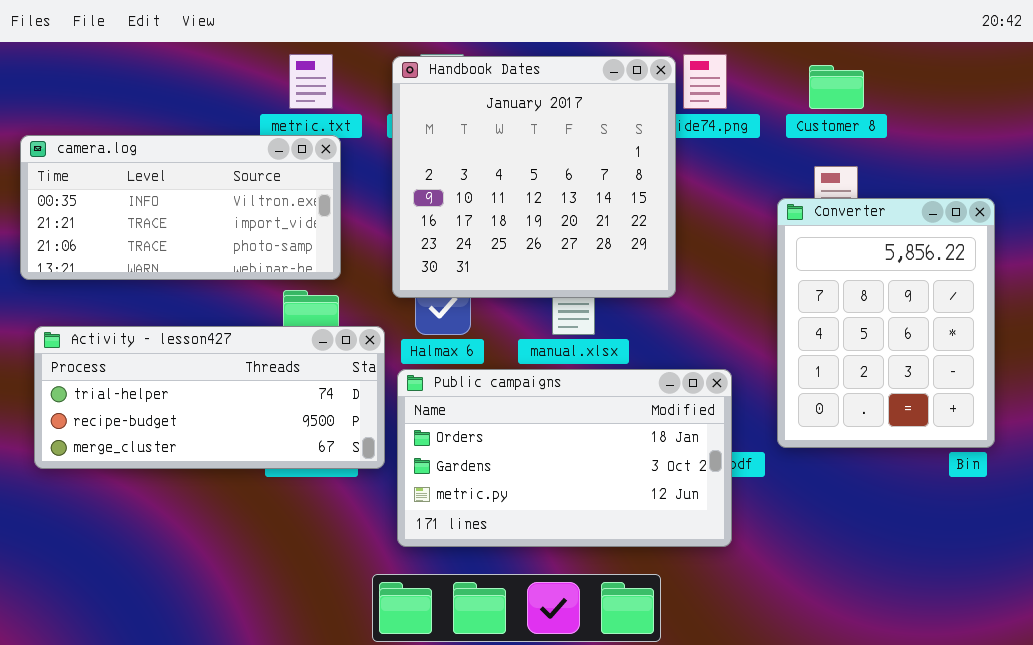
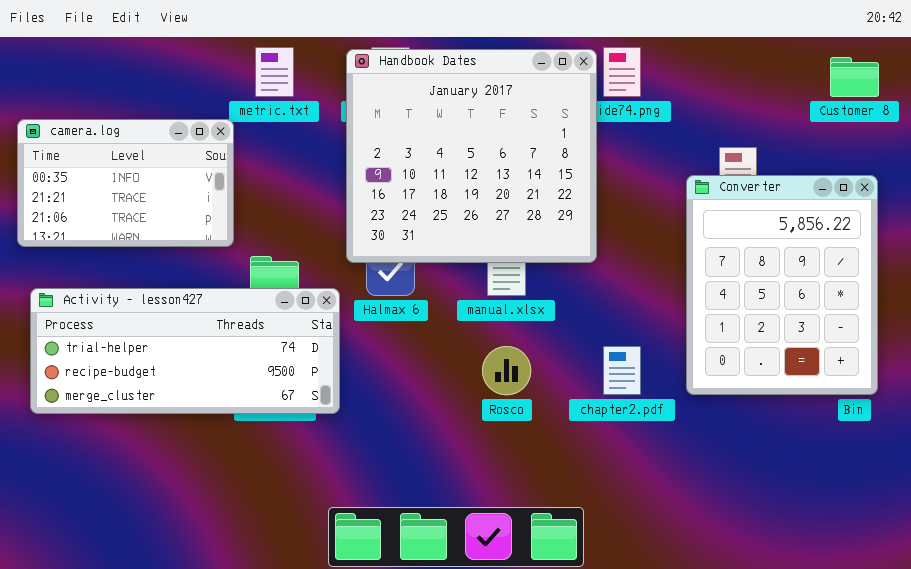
Customer 8: [809,65,864,109] -> [830,57,879,97], moved
camera.log: [20,135,341,280] -> [17,119,234,247], resized
Public campaigns: [397,369,732,547] -> none, closed

